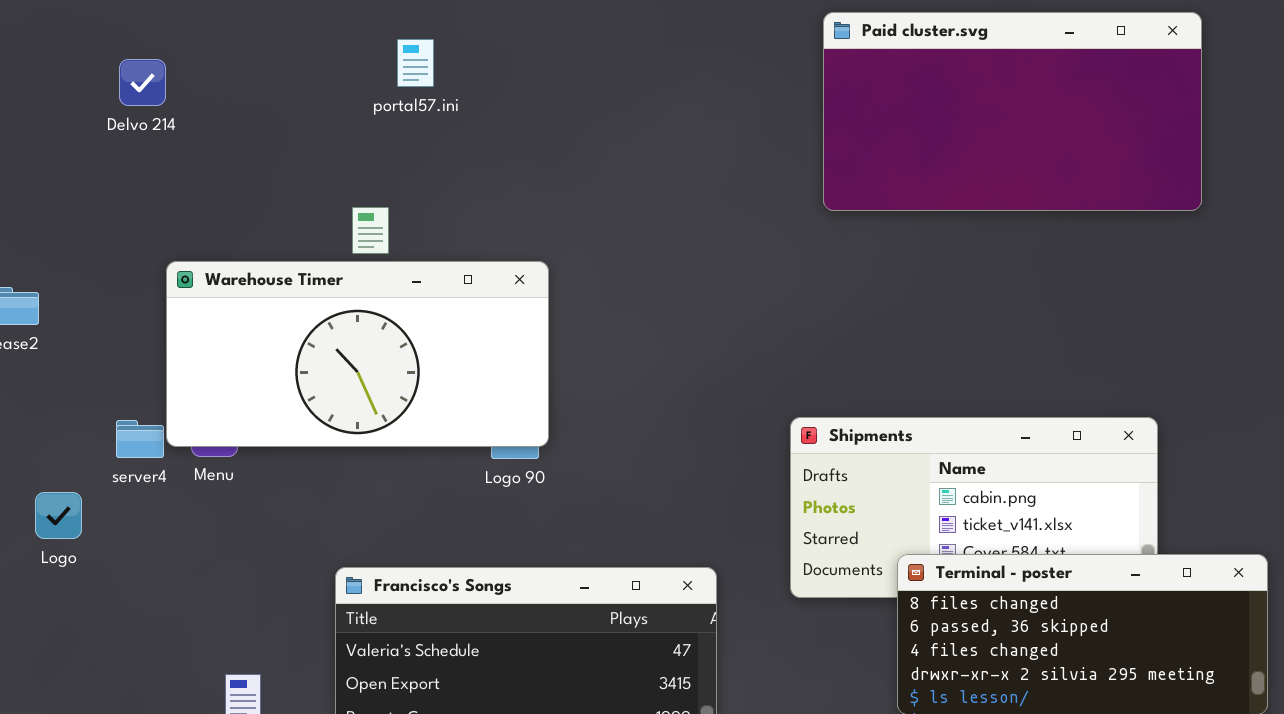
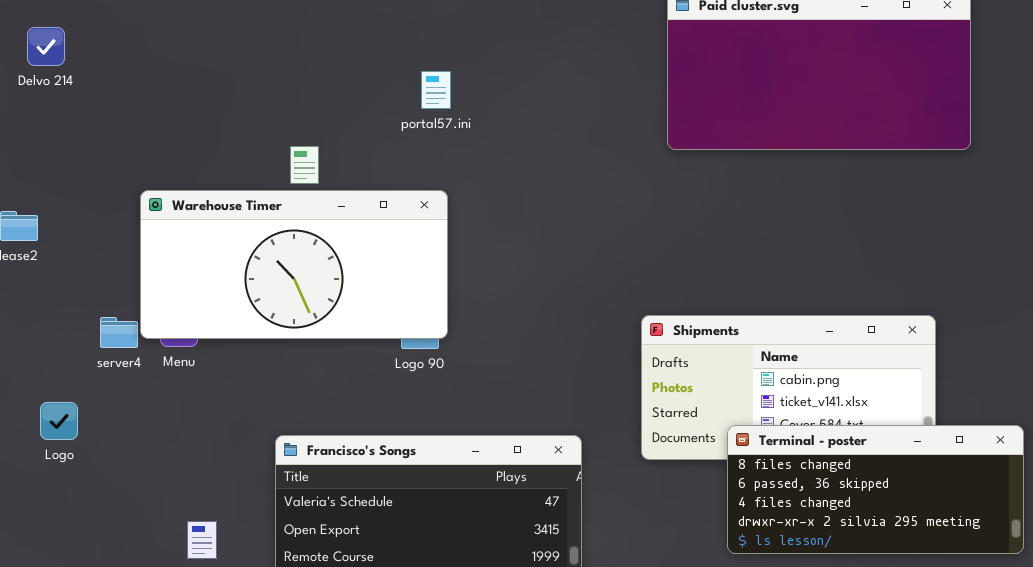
portal57.ini: [397,39,434,87] -> [421,71,451,109], moved
Delvo 214: [119,59,166,106] -> [27,27,65,66], moved
Logo: [35,492,82,539] -> [40,402,78,440], moved

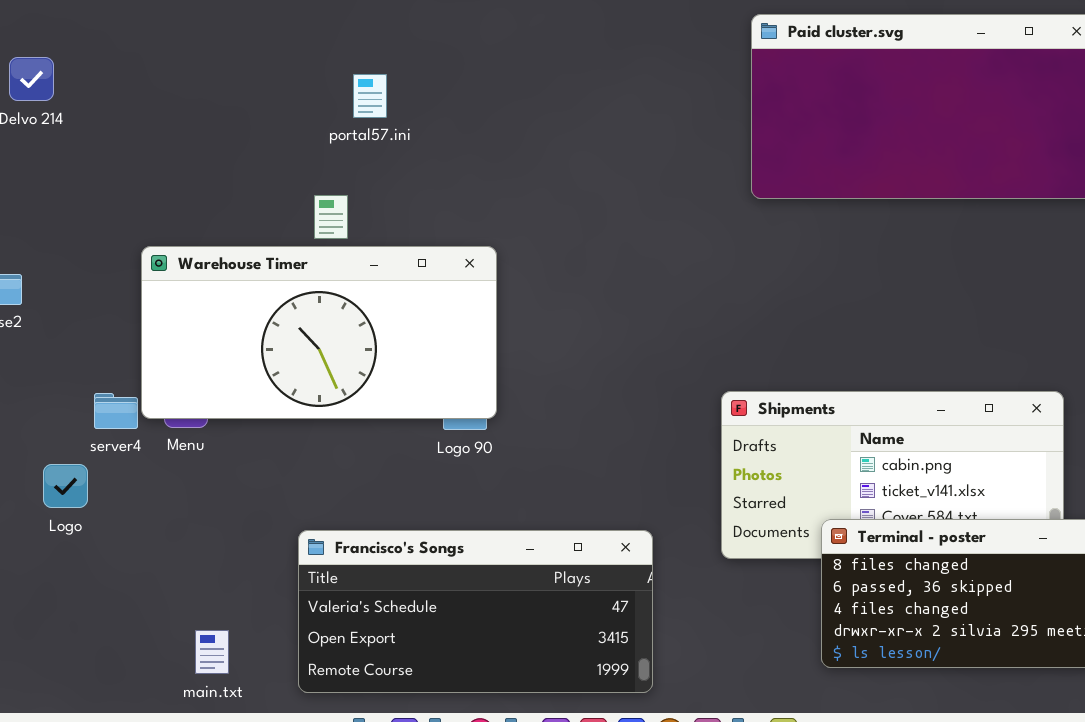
portal57.ini: [421,71,451,109] -> [353,74,387,118], moved
Logo: [40,402,78,440] -> [43,464,88,508], moved

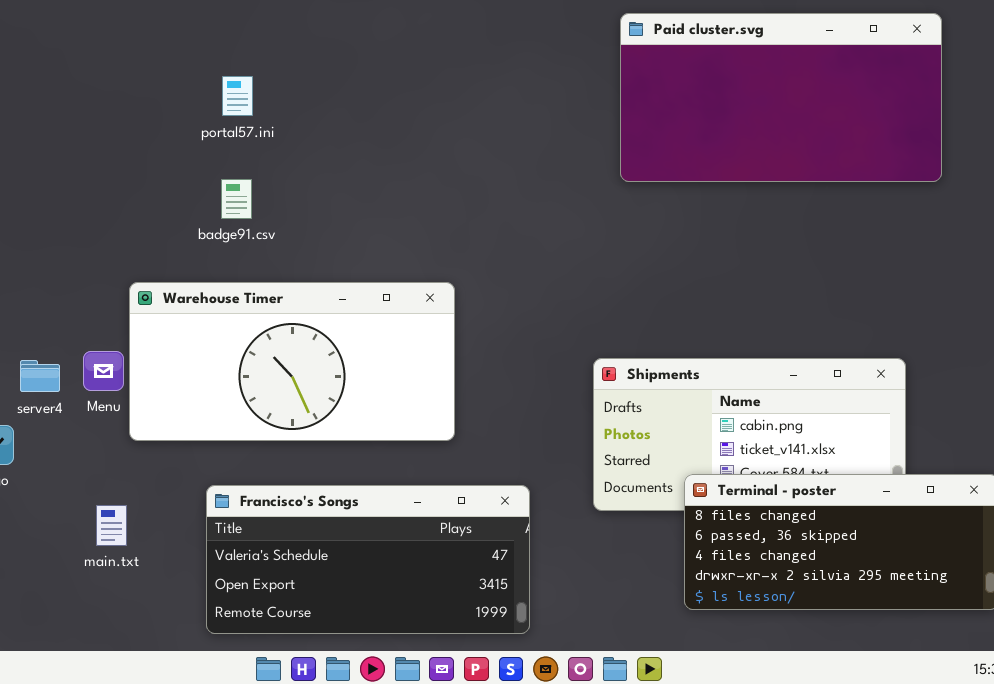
portal57.ini: [353,74,387,118] -> [222,76,253,116], moved
Warehouse Timer: [141,246,497,419] -> [129,282,455,441], moved
main.txt: [195,630,229,674] -> [96,505,127,546], moved

